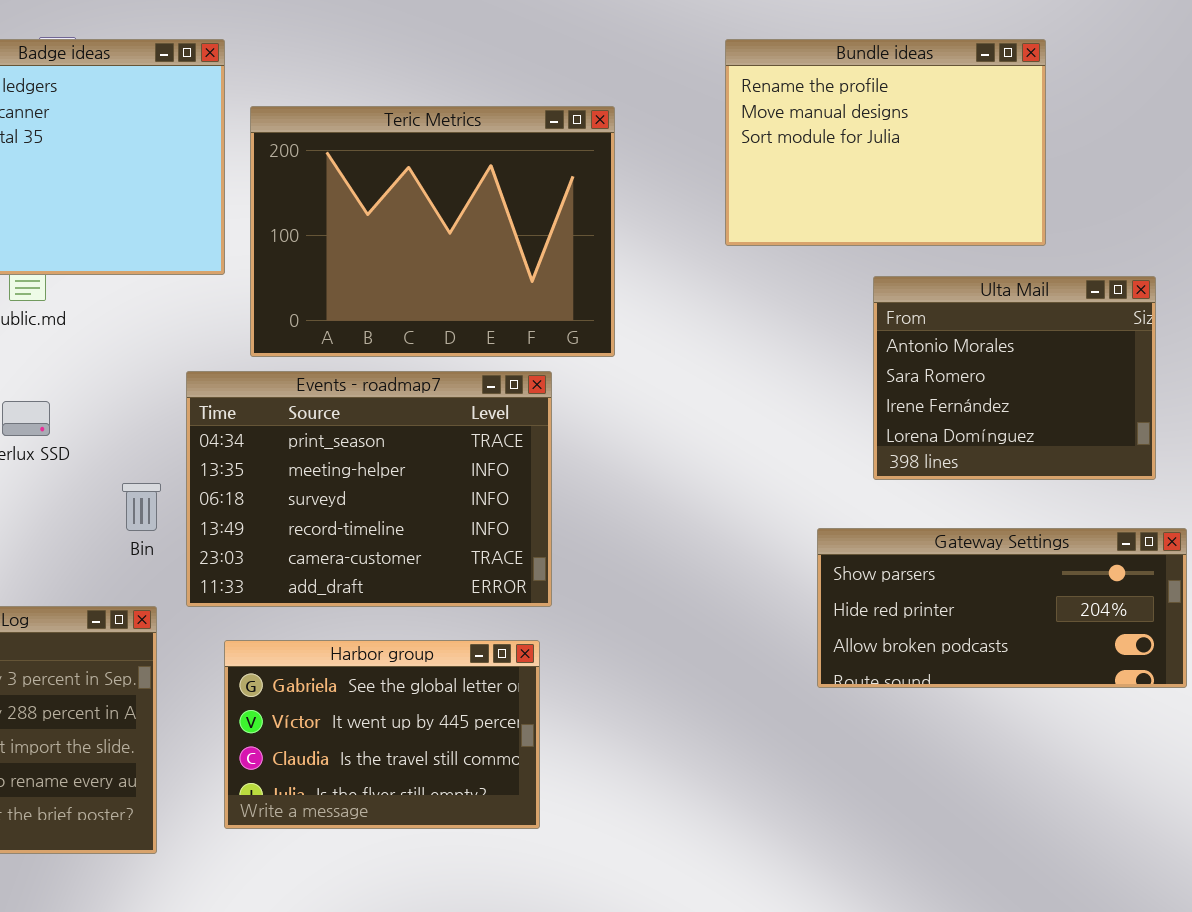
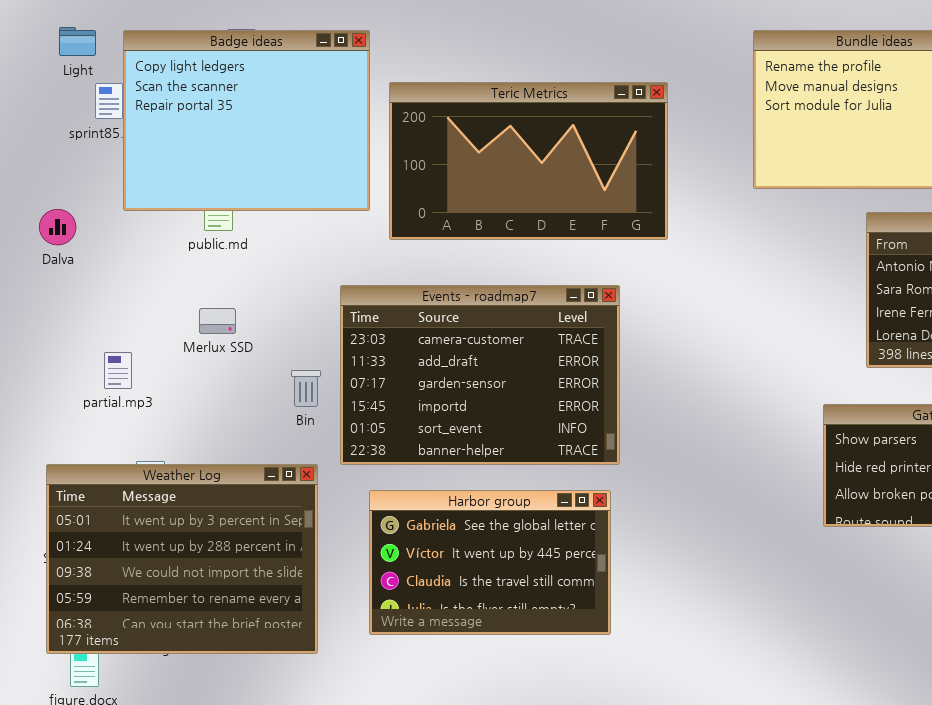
Teric Metrics: [250,106,615,357] -> [389,82,668,240], resized
Events - roadmap7: [186,371,552,607] -> [340,285,620,465], scrolled down 4 rows

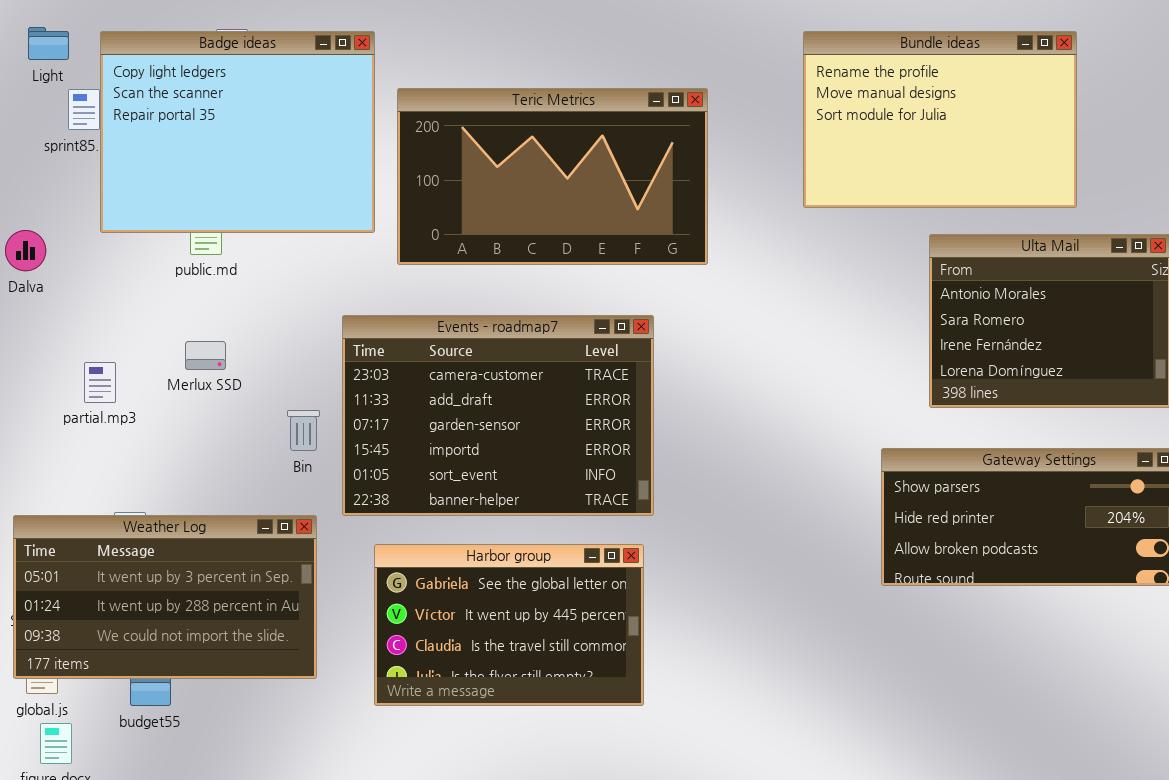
partial.mp3: [104,352,132,389] -> [84,362,116,403], moved
Weather Log: [46,464,318,654] -> [13,515,317,679], resized

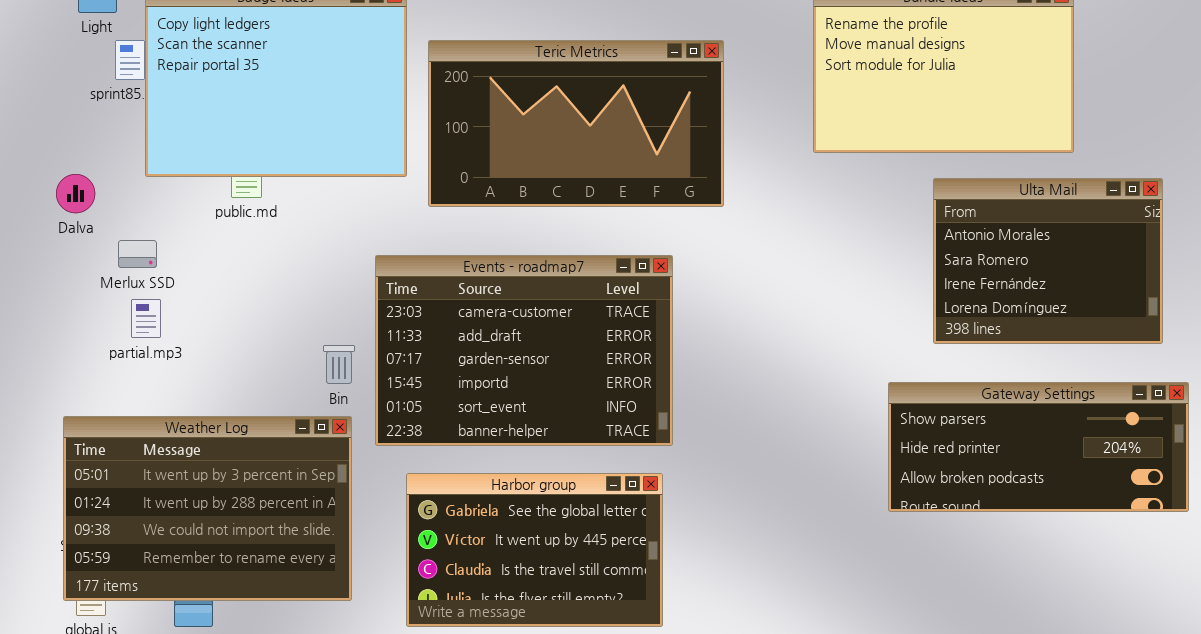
Merlux SSD: [185,341,226,370] -> [118,240,157,268], moved
Weather Log: [13,515,317,679] -> [63,416,352,601], resized

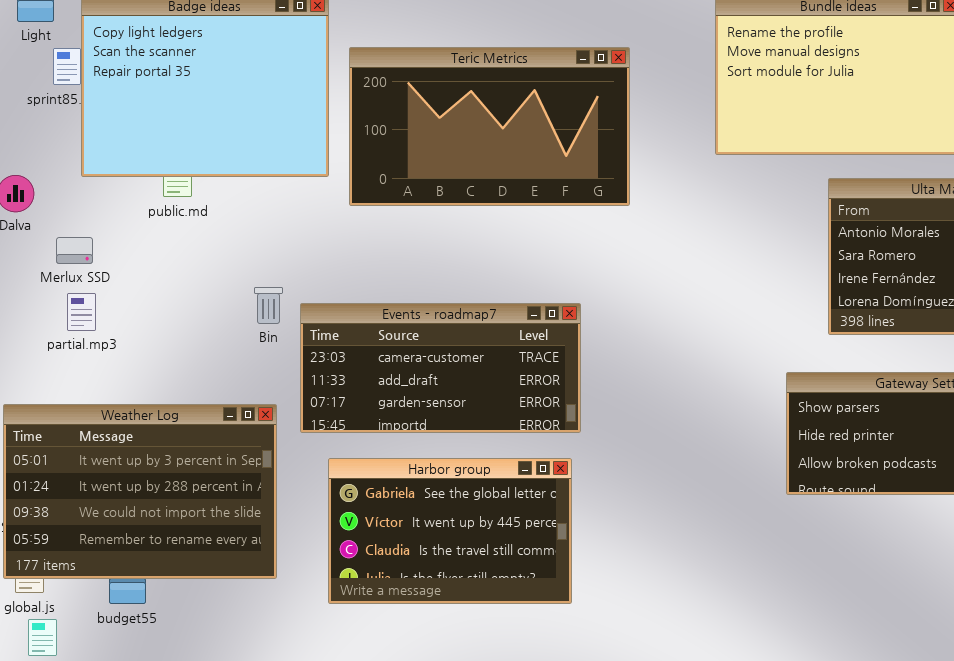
Events - roadmap7: [375,255,673,446] -> [300,303,581,433], resized
Bin: [323,345,355,384] -> [254,287,283,324], moved

